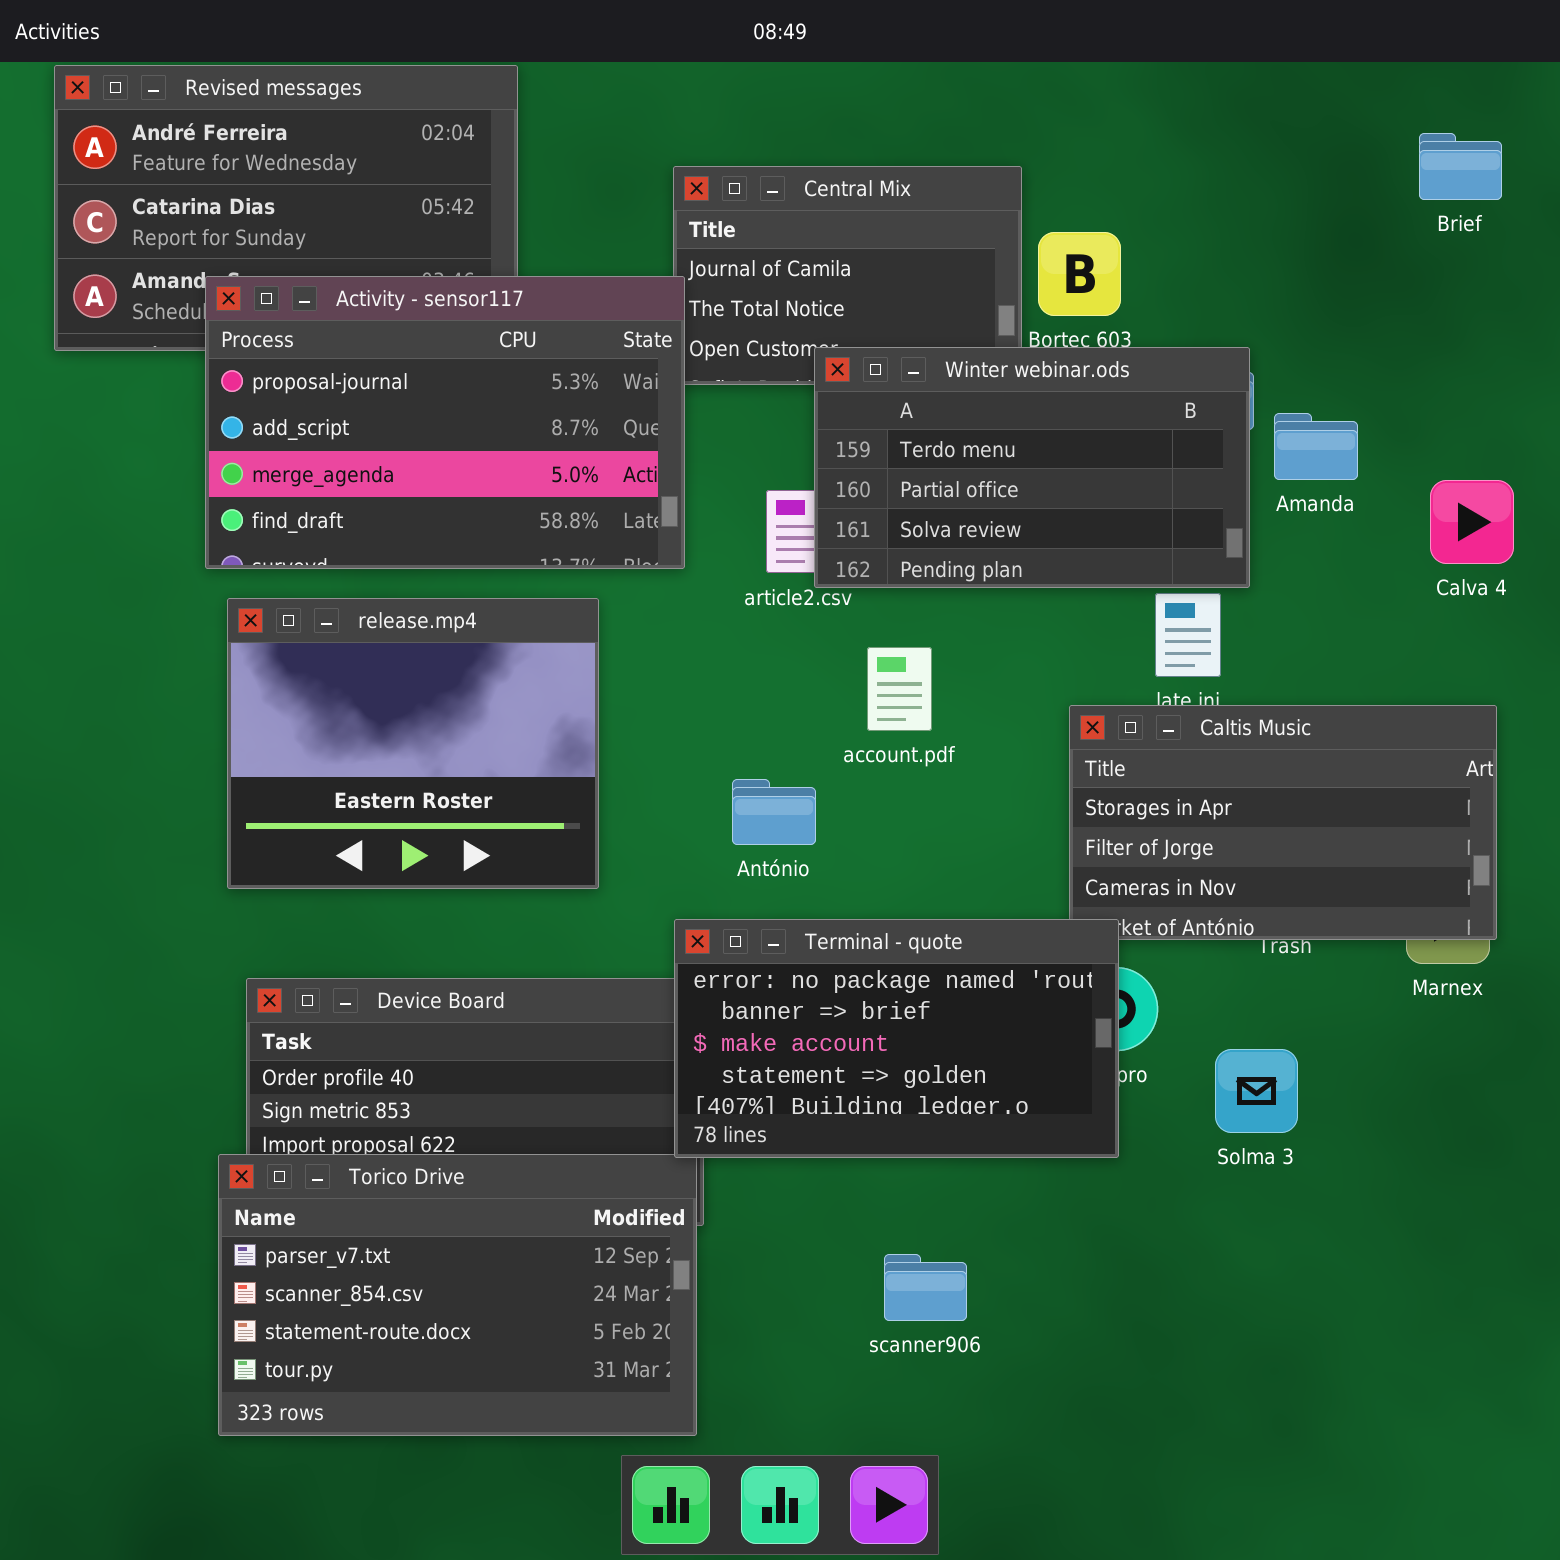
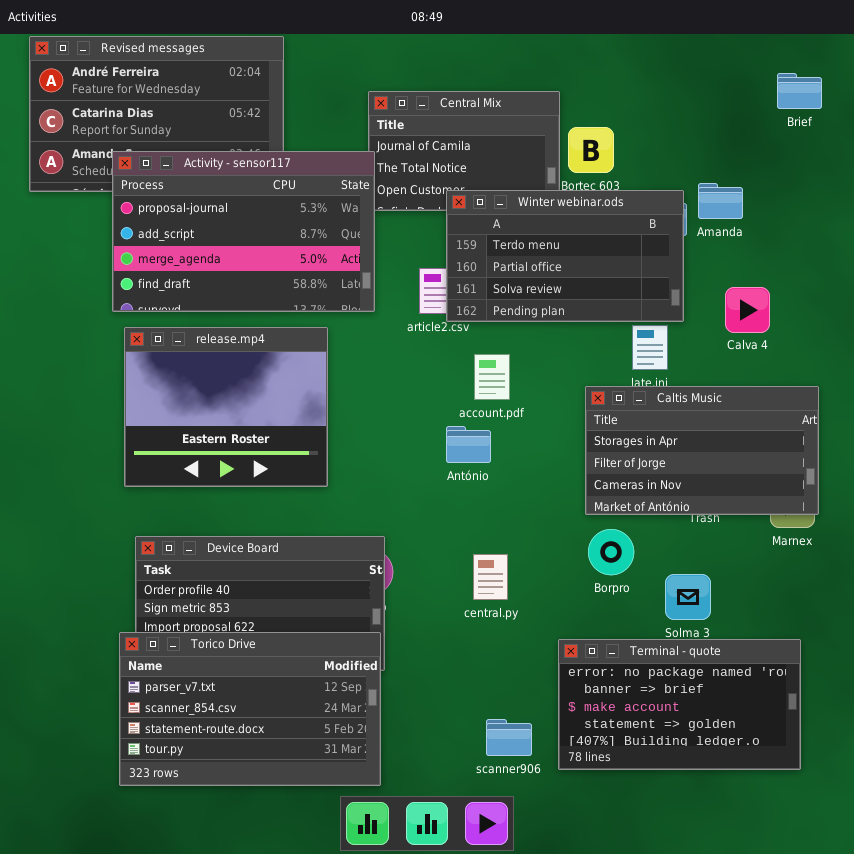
Amanda: [1274,413,1358,480] -> [698,183,743,219], moved
Calva 4: [1430,480,1514,564] -> [725,287,770,333], moved
António: [732,779,816,845] -> [446,426,491,463], moved
Terminal - quote: [674,919,1119,1158] -> [558,639,801,770], moved
scanner906: [884,1254,967,1321] -> [486,719,532,756], moved

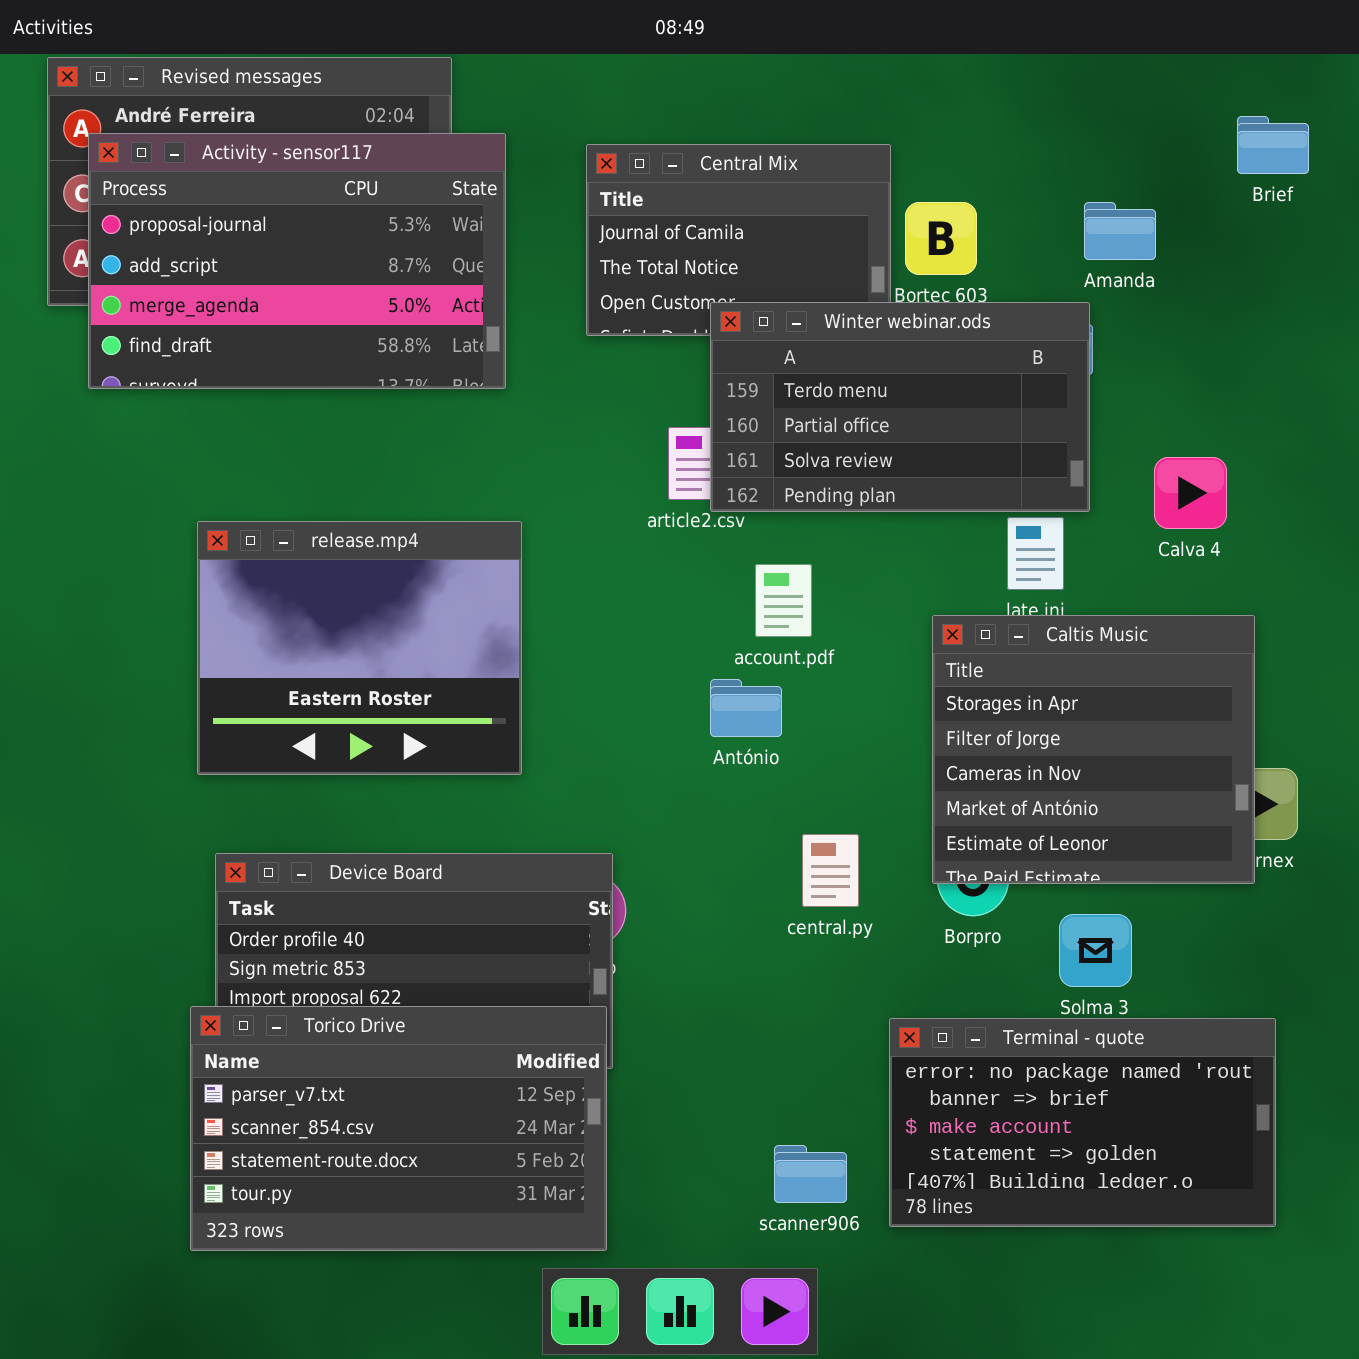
Activity - sensor117: [112,151,375,312] -> [88,133,506,389], moved
Amanda: [698,183,743,219] -> [1084,202,1156,260], moved
Caltis Music: [585,386,819,515] -> [932,615,1255,884], resized
central.py: [473,554,508,600] -> [802,834,859,907], moved

